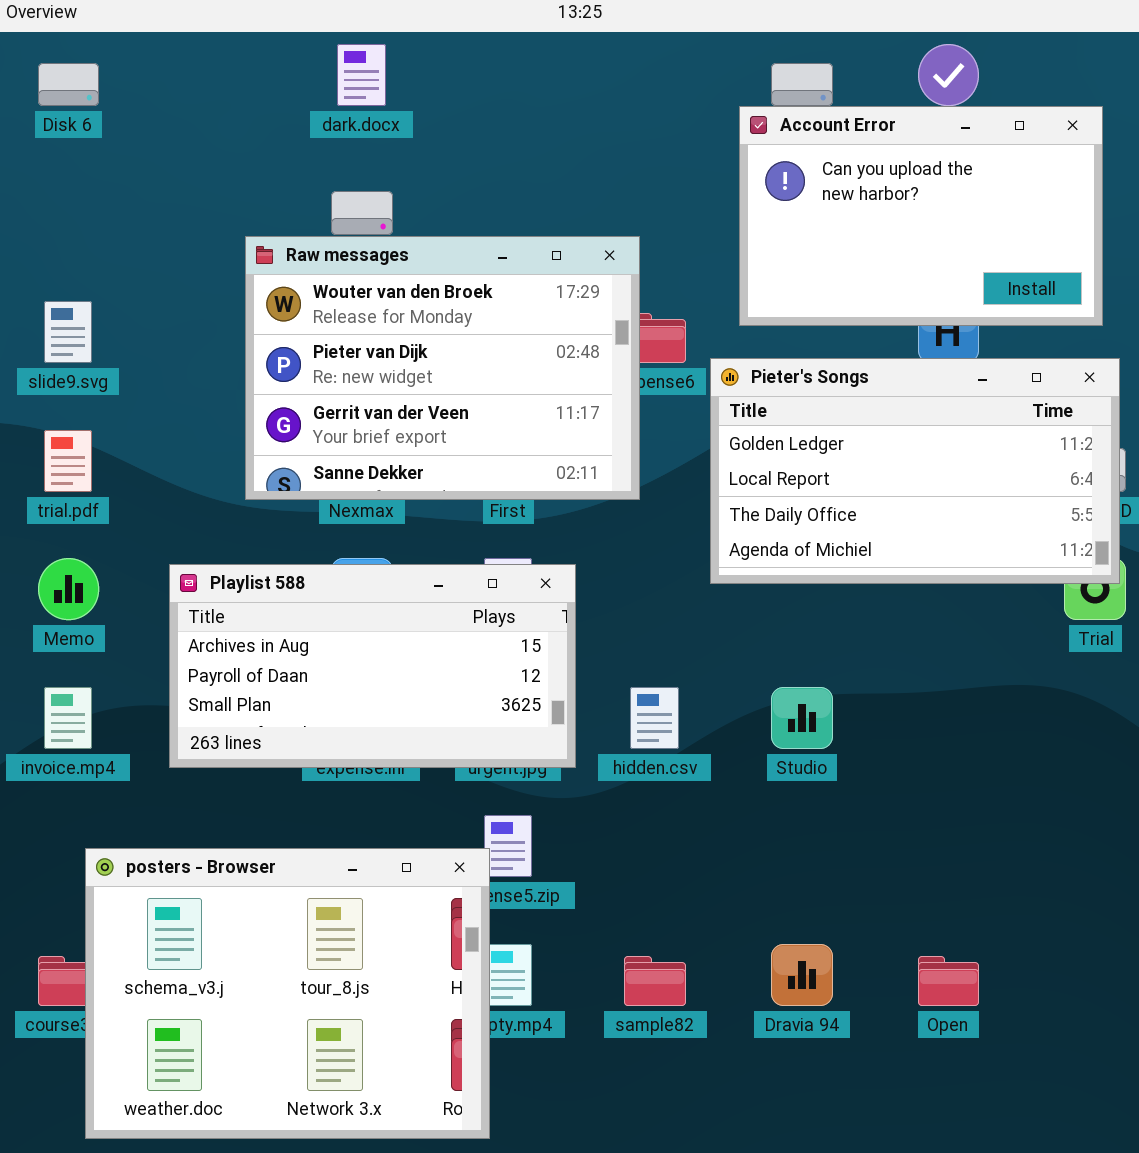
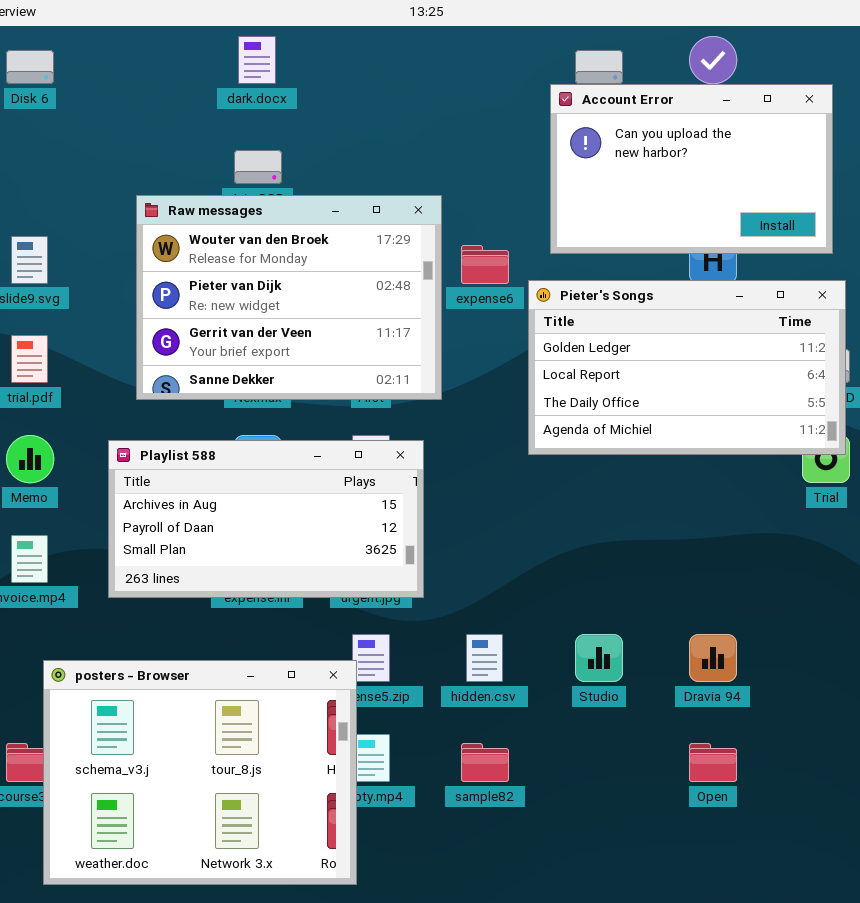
Raw messages: [245,236,640,500] -> [136,195,442,400], moved
hidden.csv: [630,687,679,749] -> [466,634,503,682], moved
Studio: [771,687,833,749] -> [575,634,623,682], moved
Dravia 94: [771,944,833,1006] -> [689,634,737,682], moved

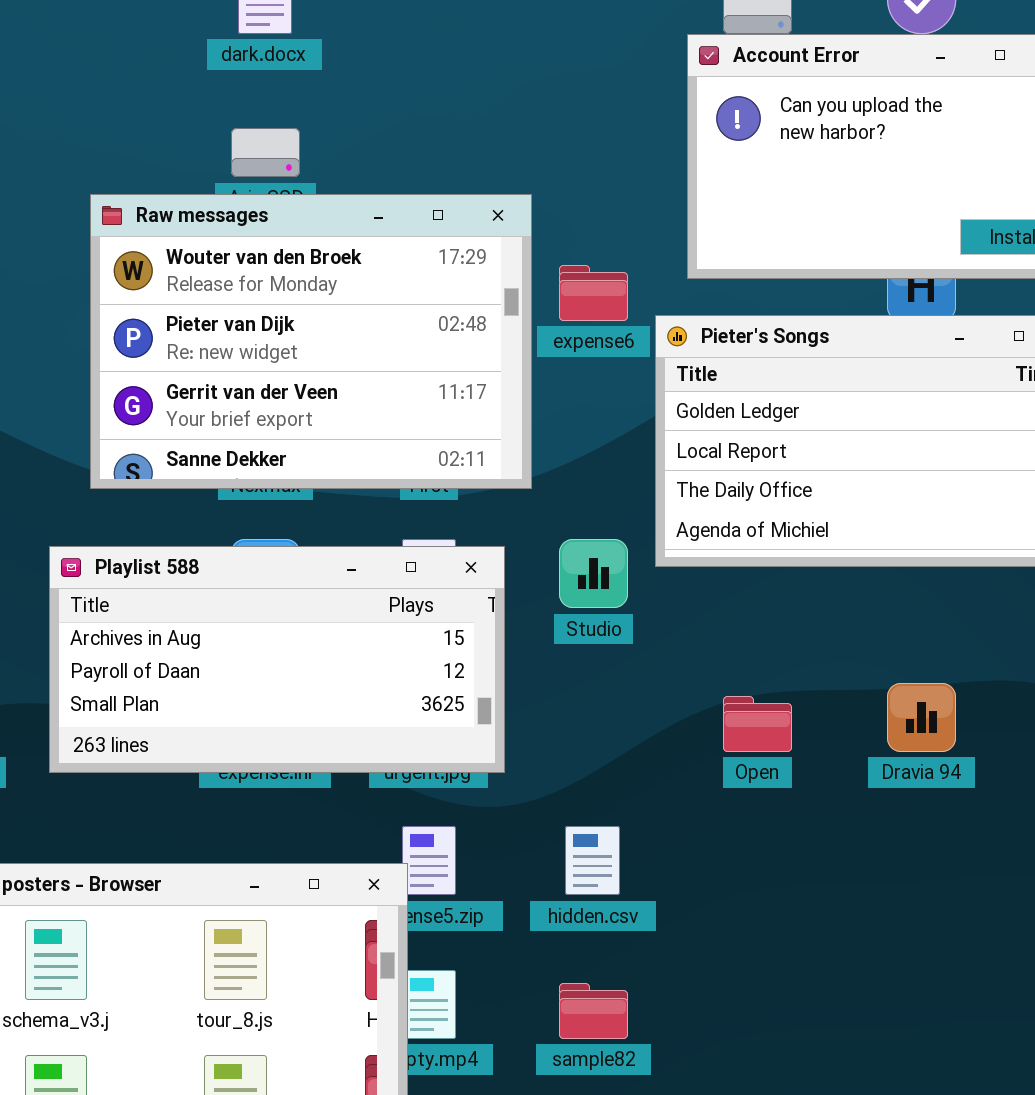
Studio: [575,634,623,682] -> [559,539,628,608], moved
Dravia 94: [689,634,737,682] -> [887,683,956,752], moved
Open: [689,743,737,782] -> [723,696,792,752], moved

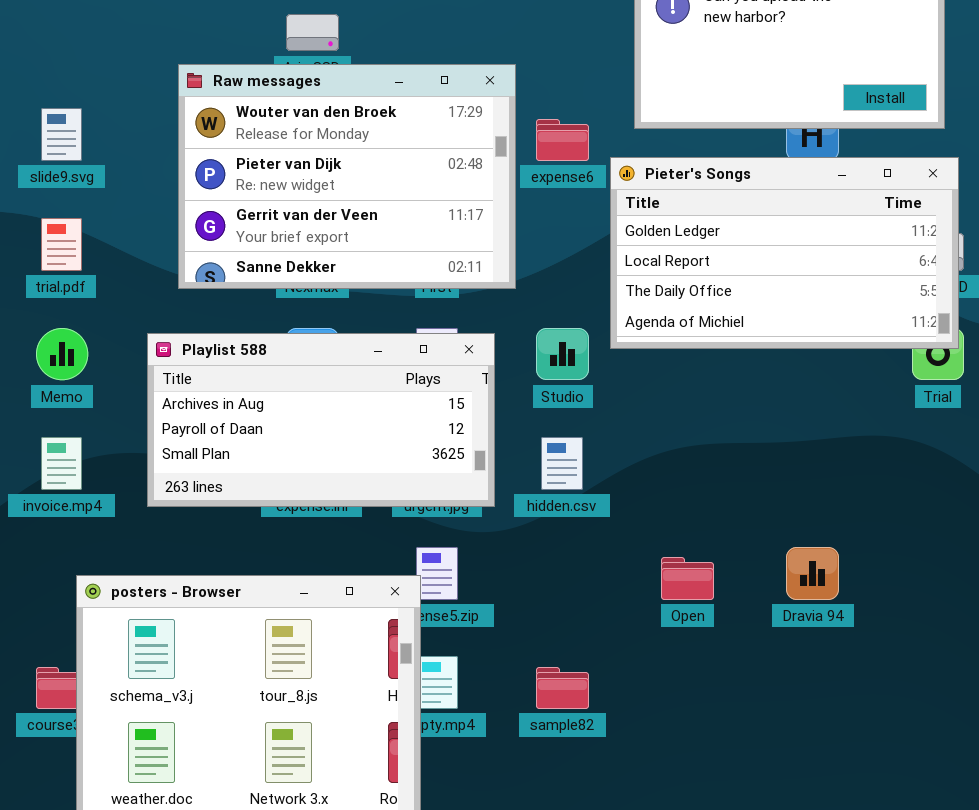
Dravia 94: [887,683,956,752] -> [786,547,839,600], moved
Open: [723,696,792,752] -> [661,557,714,600], moved
hidden.csv: [565,826,620,895] -> [541,437,583,490], moved

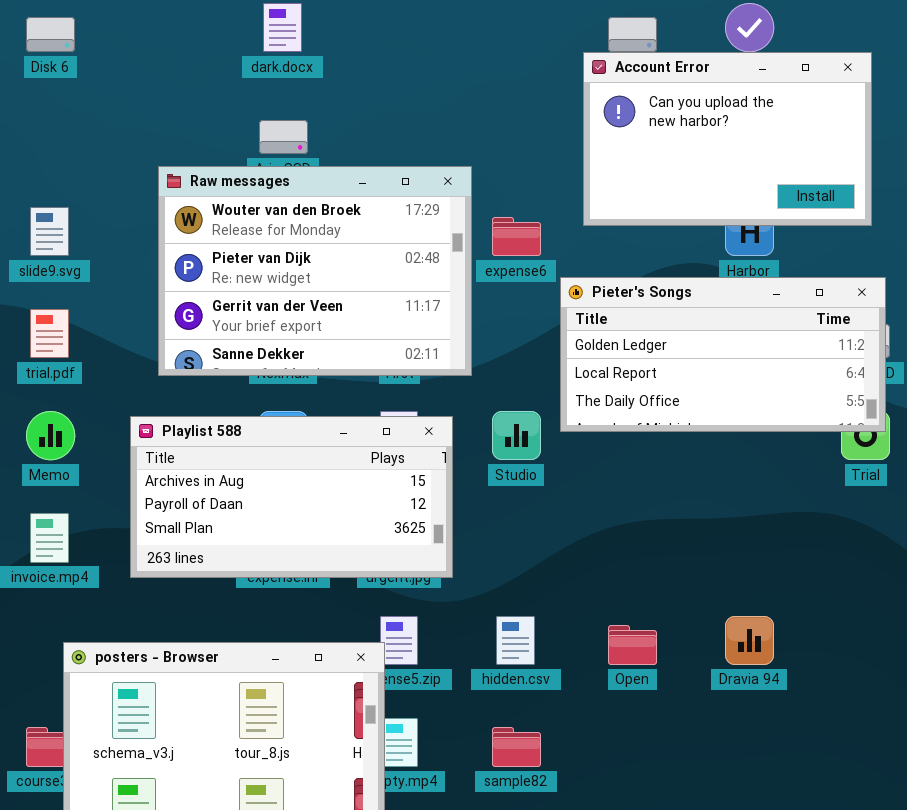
Pieter's Songs: [610,157,959,349] -> [560,277,886,432], resized
hidden.csv: [541,437,583,490] -> [496,616,535,665], moved

